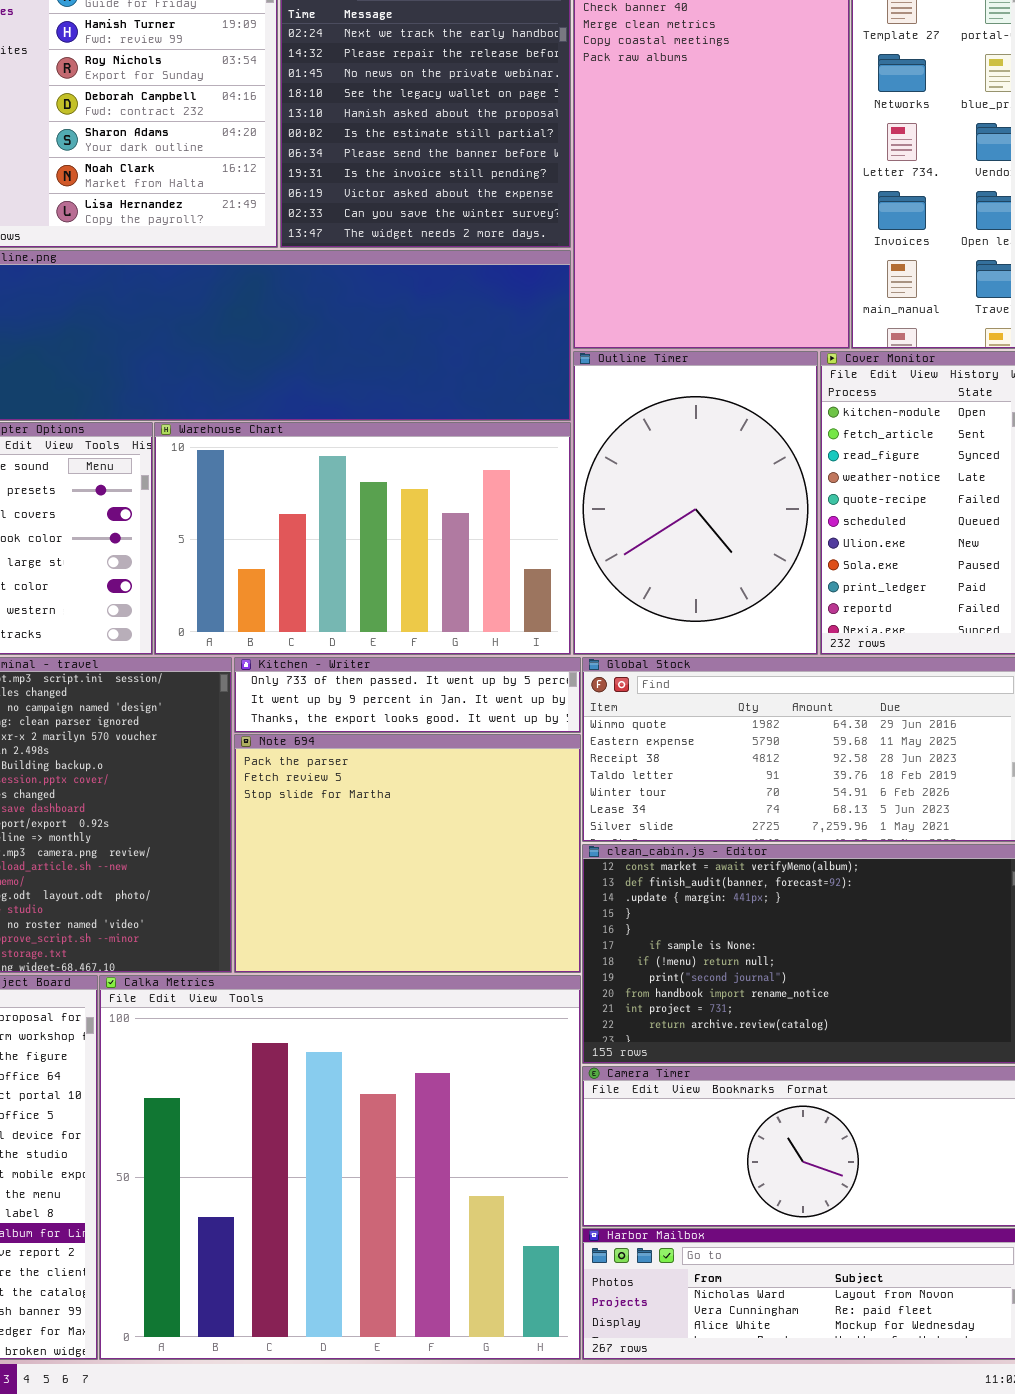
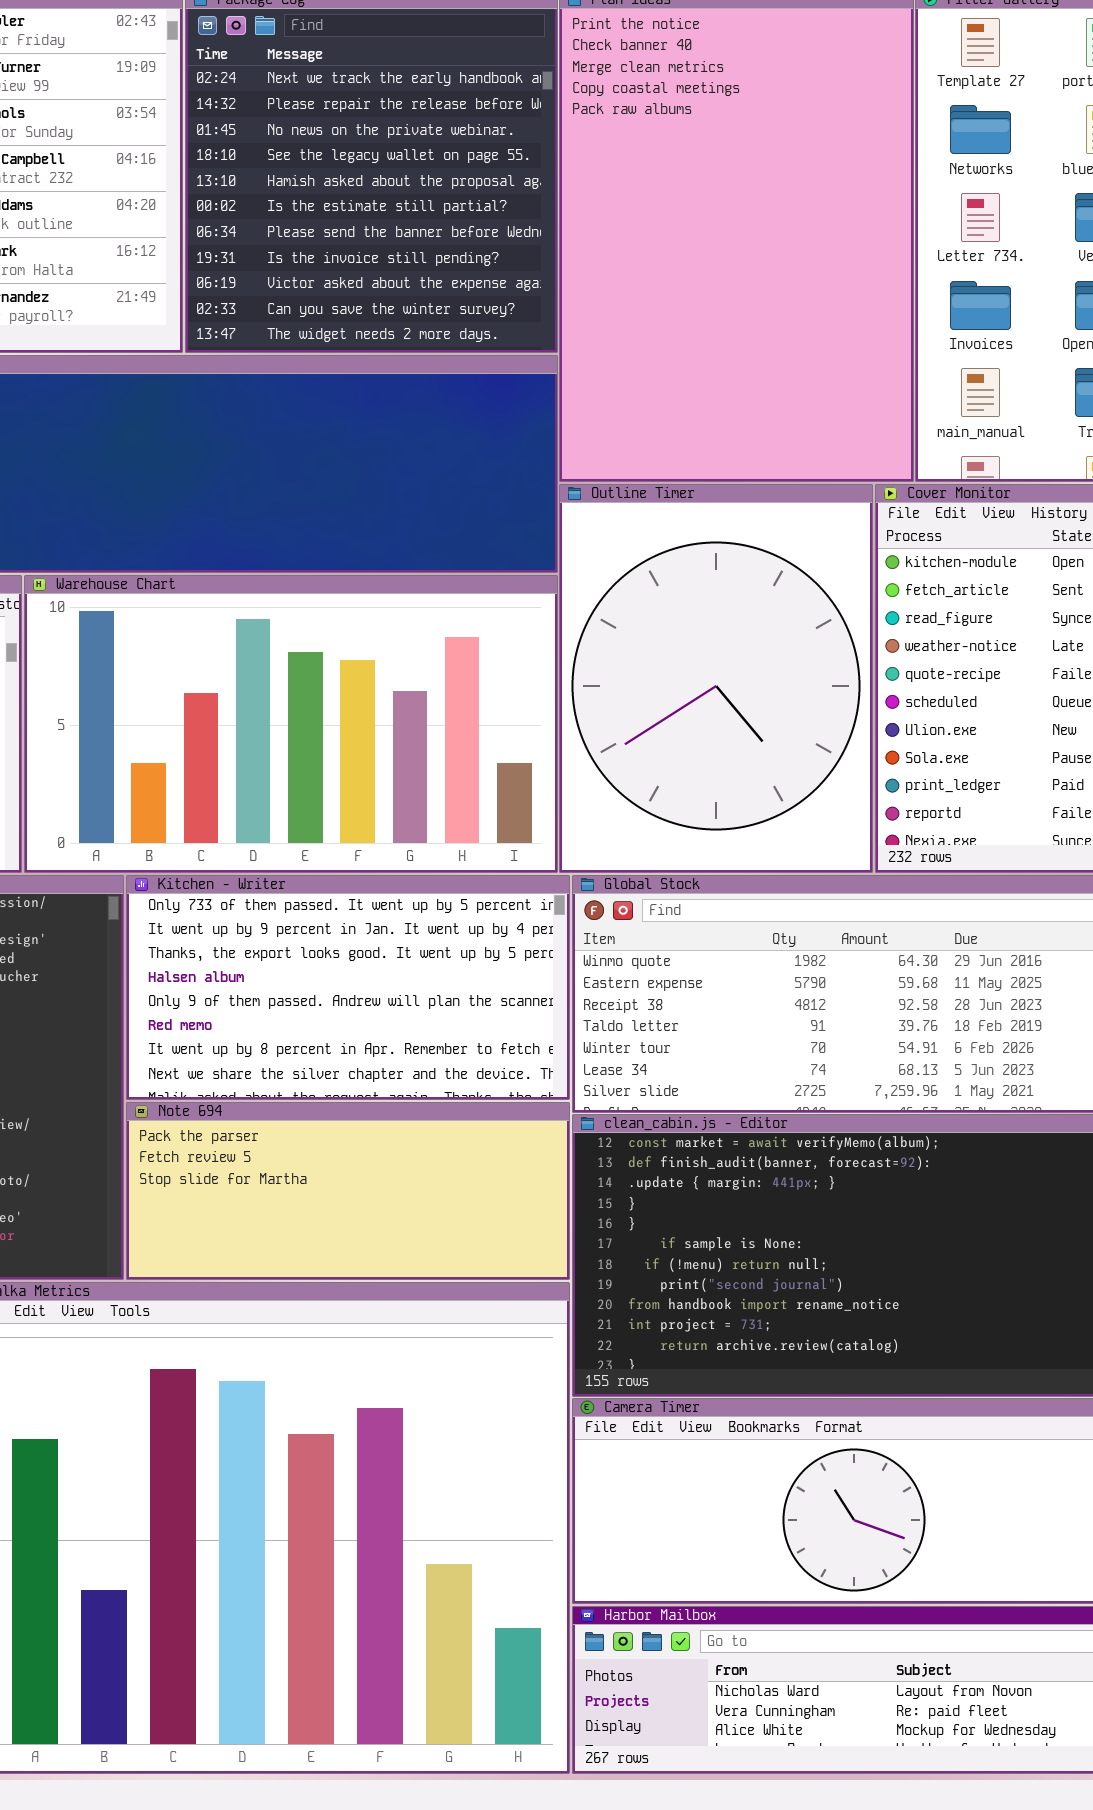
Kitchen - Writer: [234,657,581,733] -> [126,875,570,1100], resized
Note 694: [234,734,581,973] -> [126,1102,570,1280], resized

